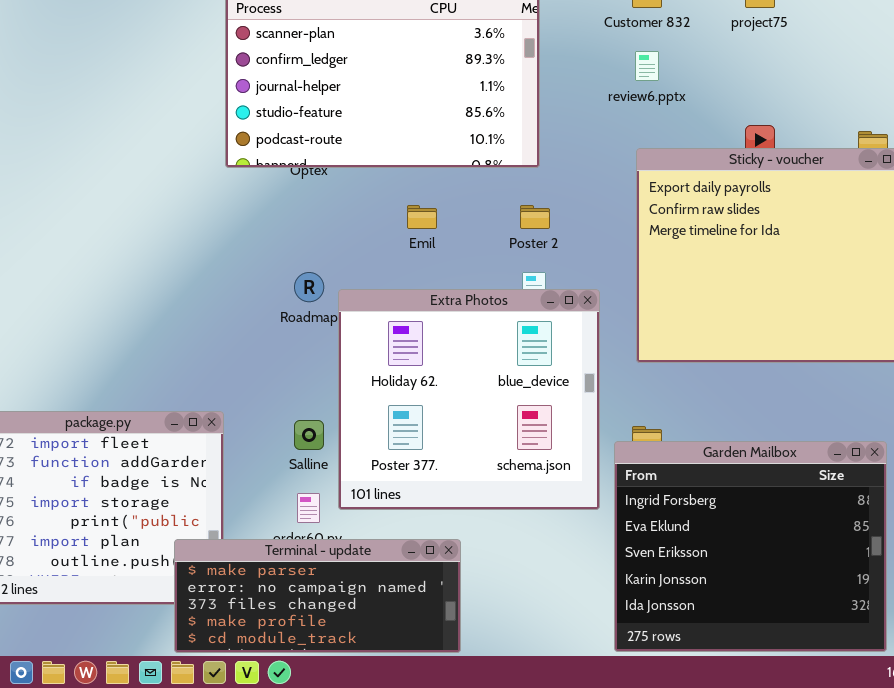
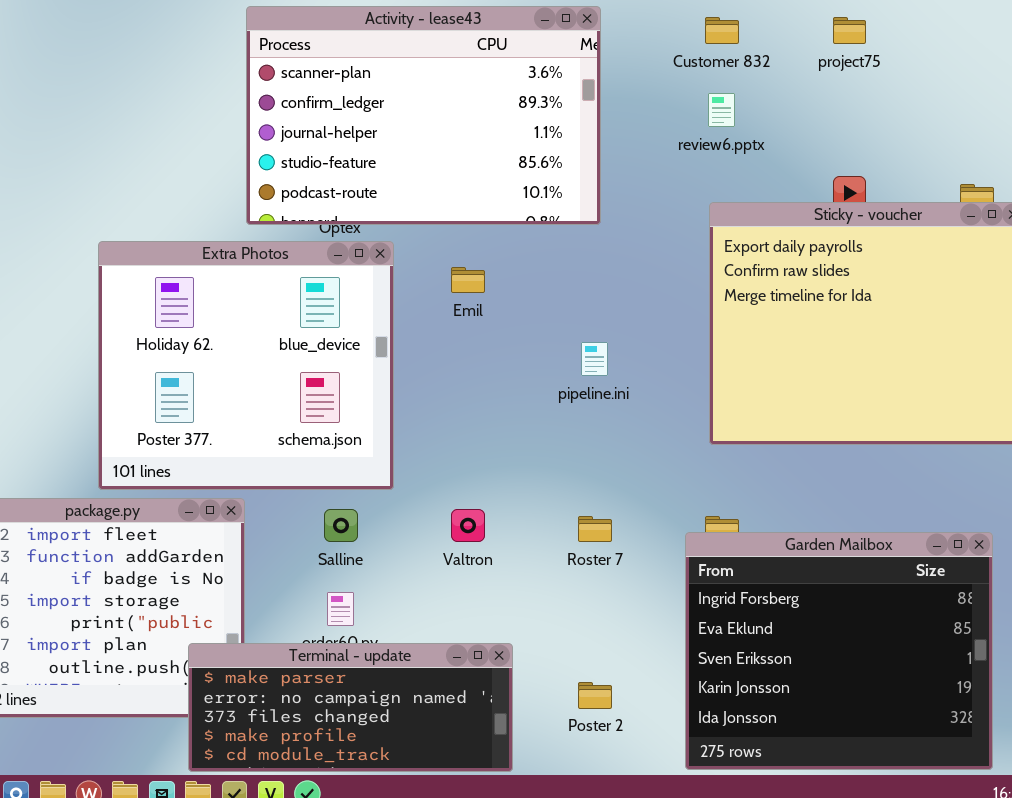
Poster 2: [520,205,550,229] -> [578,682,612,709], moved
Extra Photos: [338,289,600,510] -> [98,241,394,490], moved

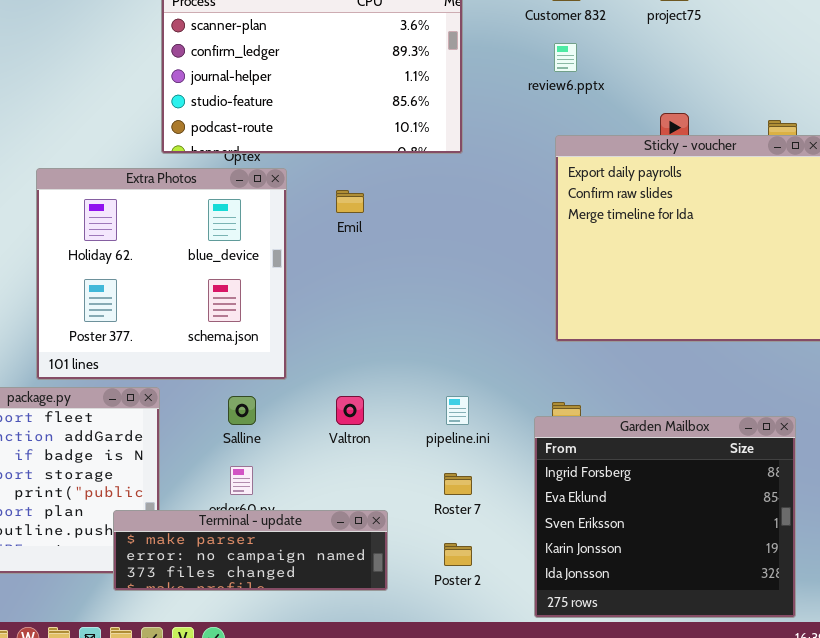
pipeline.ini: [581,342,608,376] -> [446,396,469,425], moved
Roster 7: [578,516,612,542] -> [444,473,472,495], moved
Terminal - update: [188,643,513,772] -> [113,510,388,591], resized

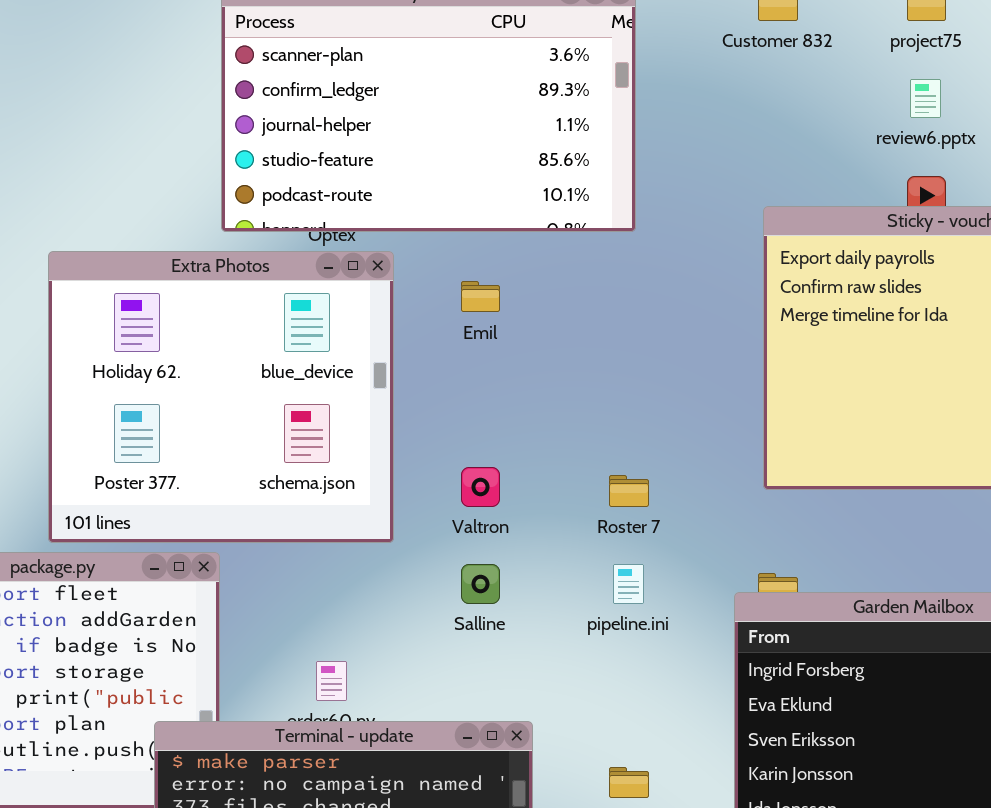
review6.pptx: [554,43,577,72] -> [910,79,941,118], moved
Salline: [228,396,256,425] -> [461,564,500,604], moved
Valtron: [336,396,364,425] -> [461,467,500,507], moved
Roster 7: [444,473,472,495] -> [609,475,649,507], moved

